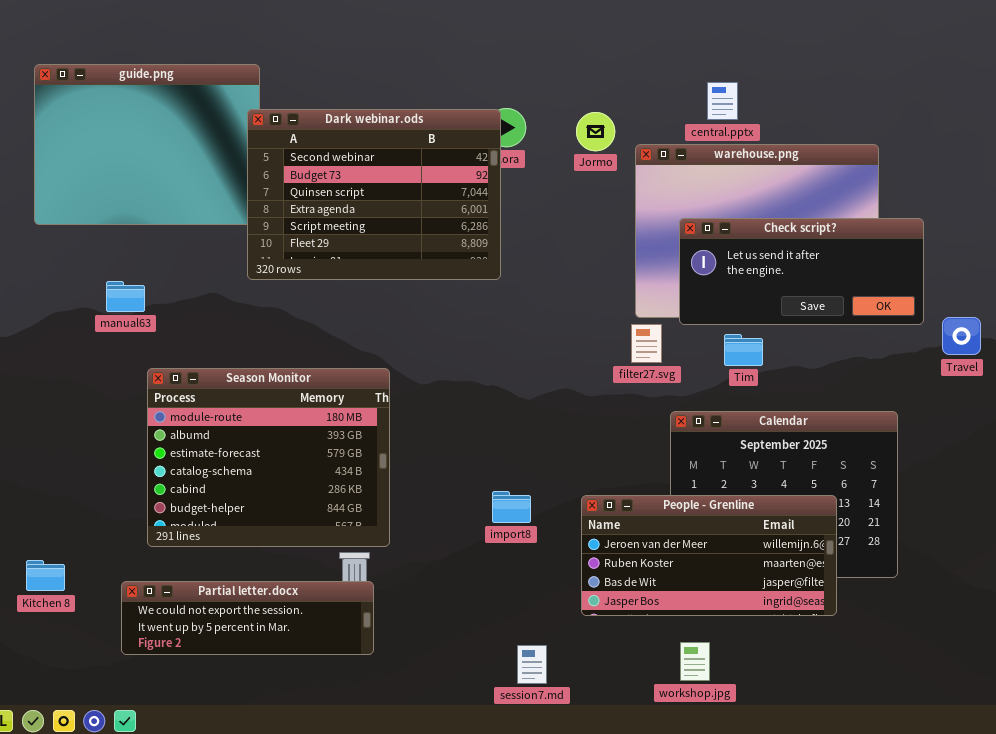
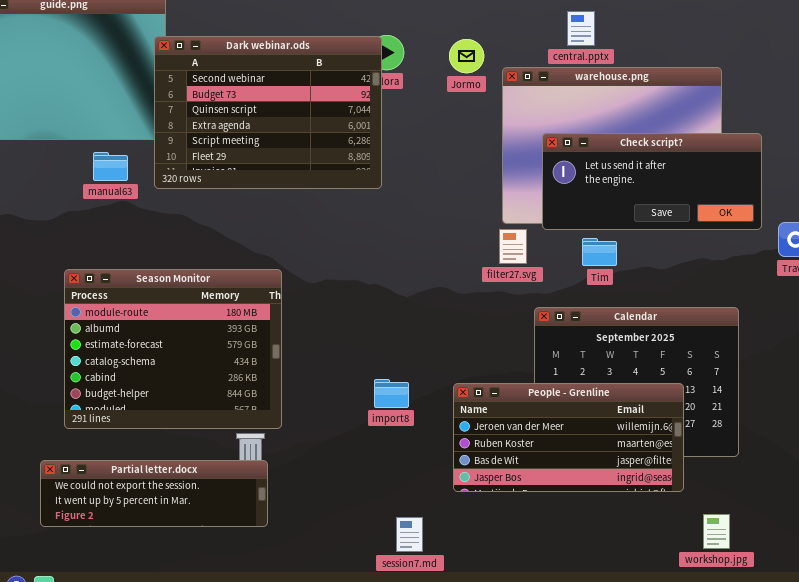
manual63: [106,281,145,312] -> [93,152,128,181], moved
workshop.jpg: [680,642,710,681] -> [703,514,730,549], moved

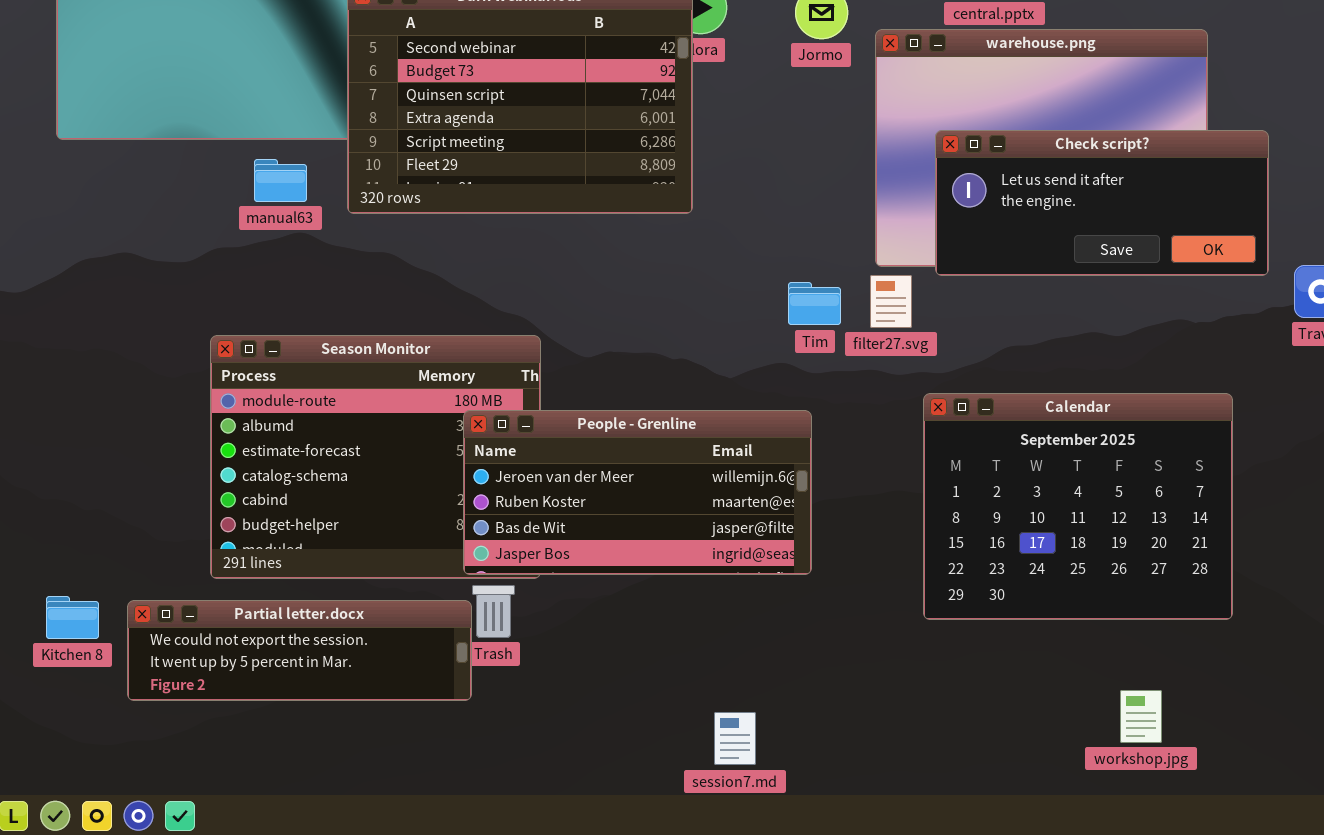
Tim: [582,238,617,266] -> [788,282,841,325], moved
People - Grenline: [453,383,684,492] -> [463,410,812,575], moved
Partial letter.docx: [40,460,268,527] -> [127,600,472,701], moved
workshop.jpg: [703,514,730,549] -> [1120,690,1162,743], moved

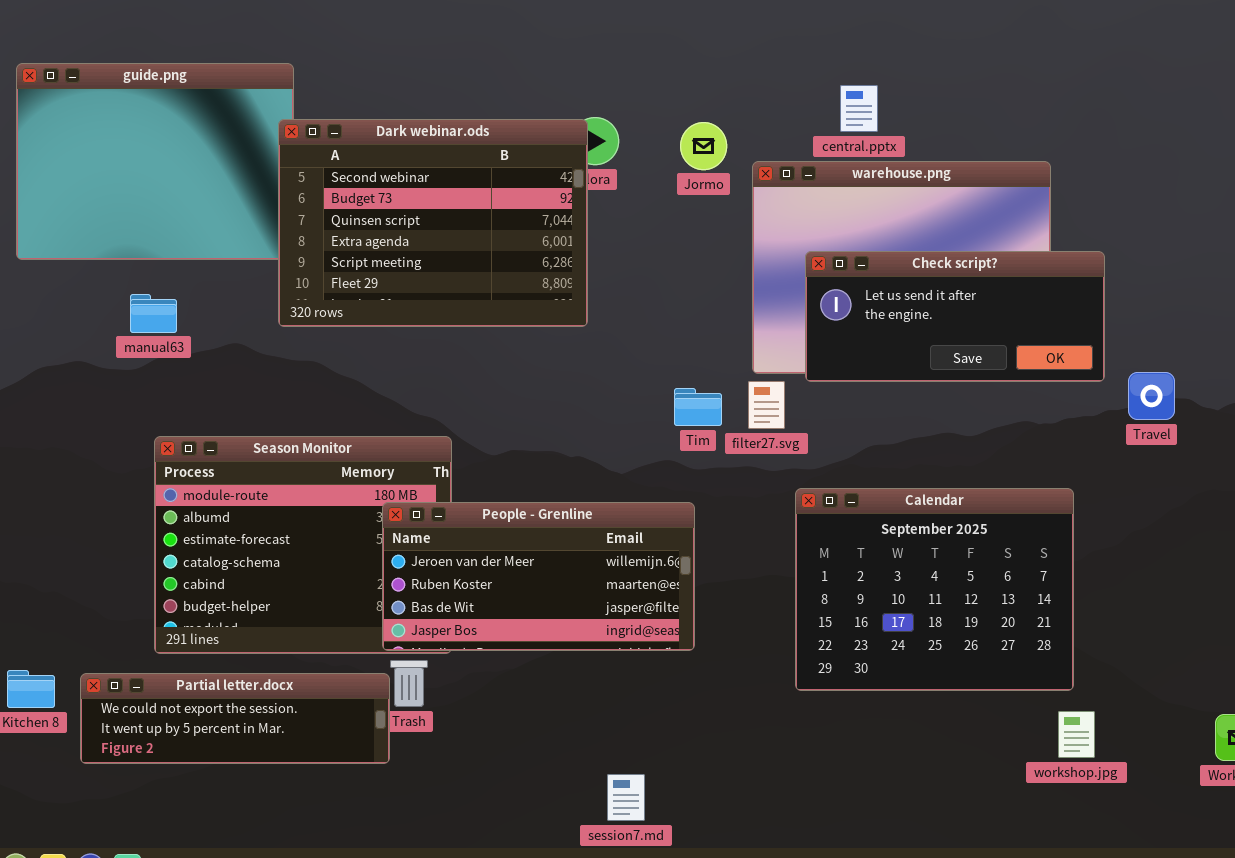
manual63: [254,159,307,202] -> [130,294,177,333], moved
workshop.jpg: [1120,690,1162,743] -> [1058,711,1095,758], moved

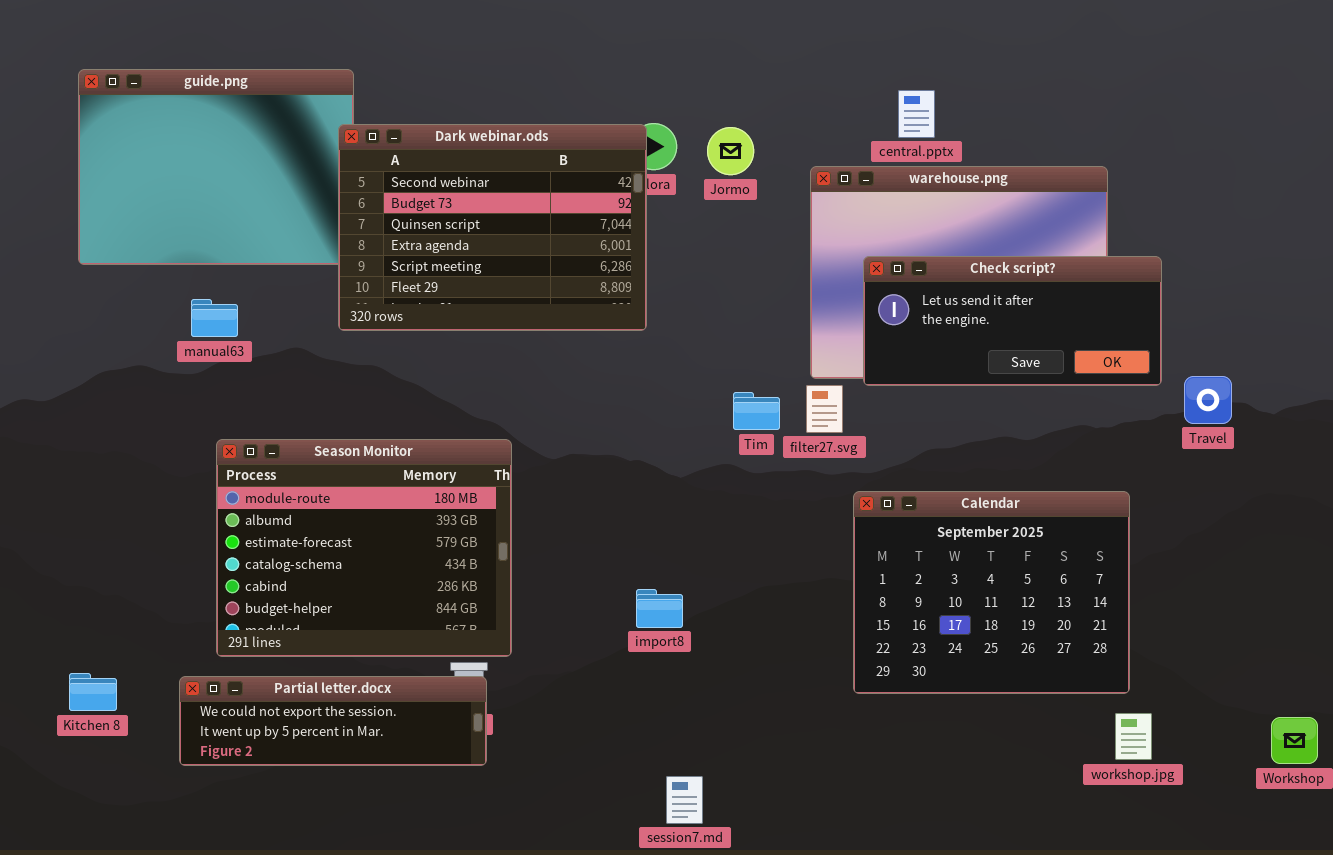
Jormo: [680,122,727,170] -> [707,127,754,175], moved
People - Grenline: [382,502,695,651] -> none, closed
Partial letter.docx: [80,673,390,764] -> [179,676,487,766], moved

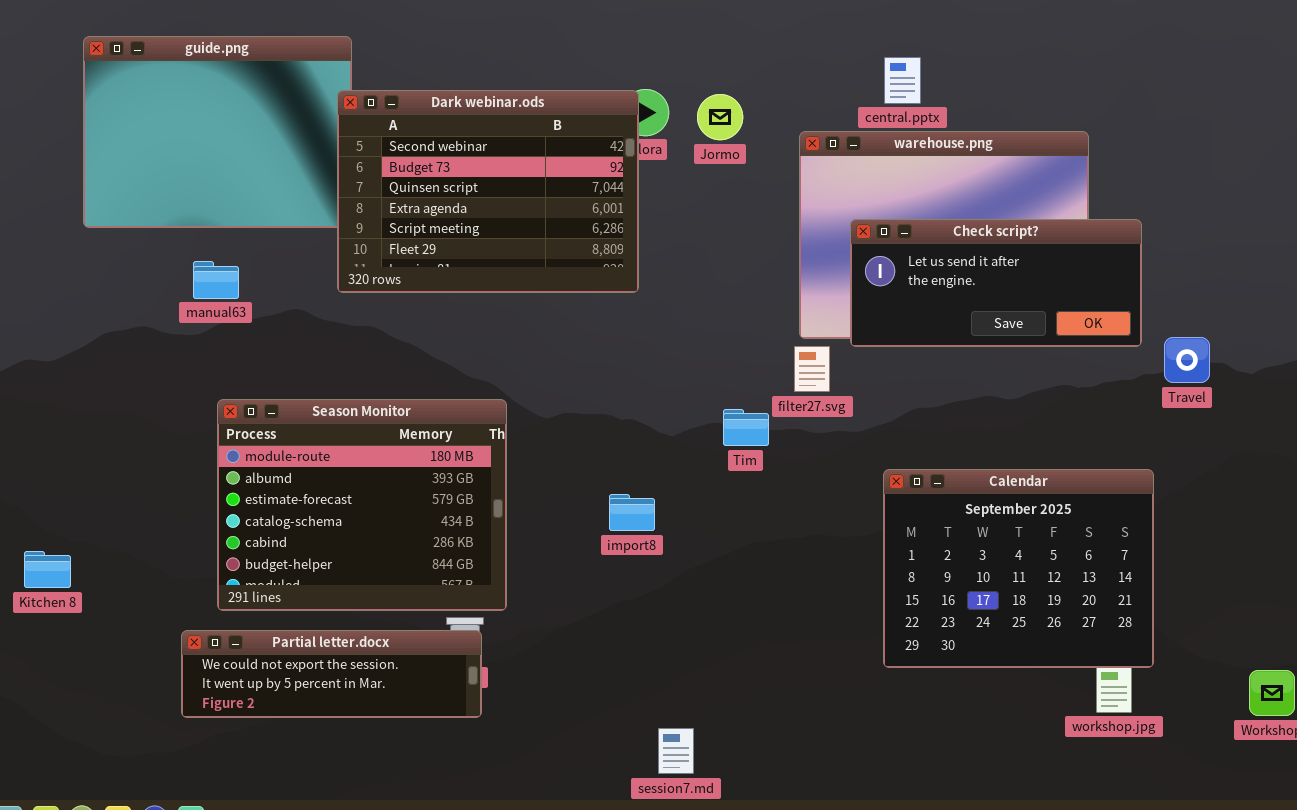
Tim: [733,392,780,430] -> [723,409,769,446], moved
Calendar: [853,491,1130,694] -> [883,469,1154,668], moved
import8: [636,589,683,628] -> [609,494,655,531], moved
Kitchen 8: [69,673,117,711] -> [24,551,71,588], moved

